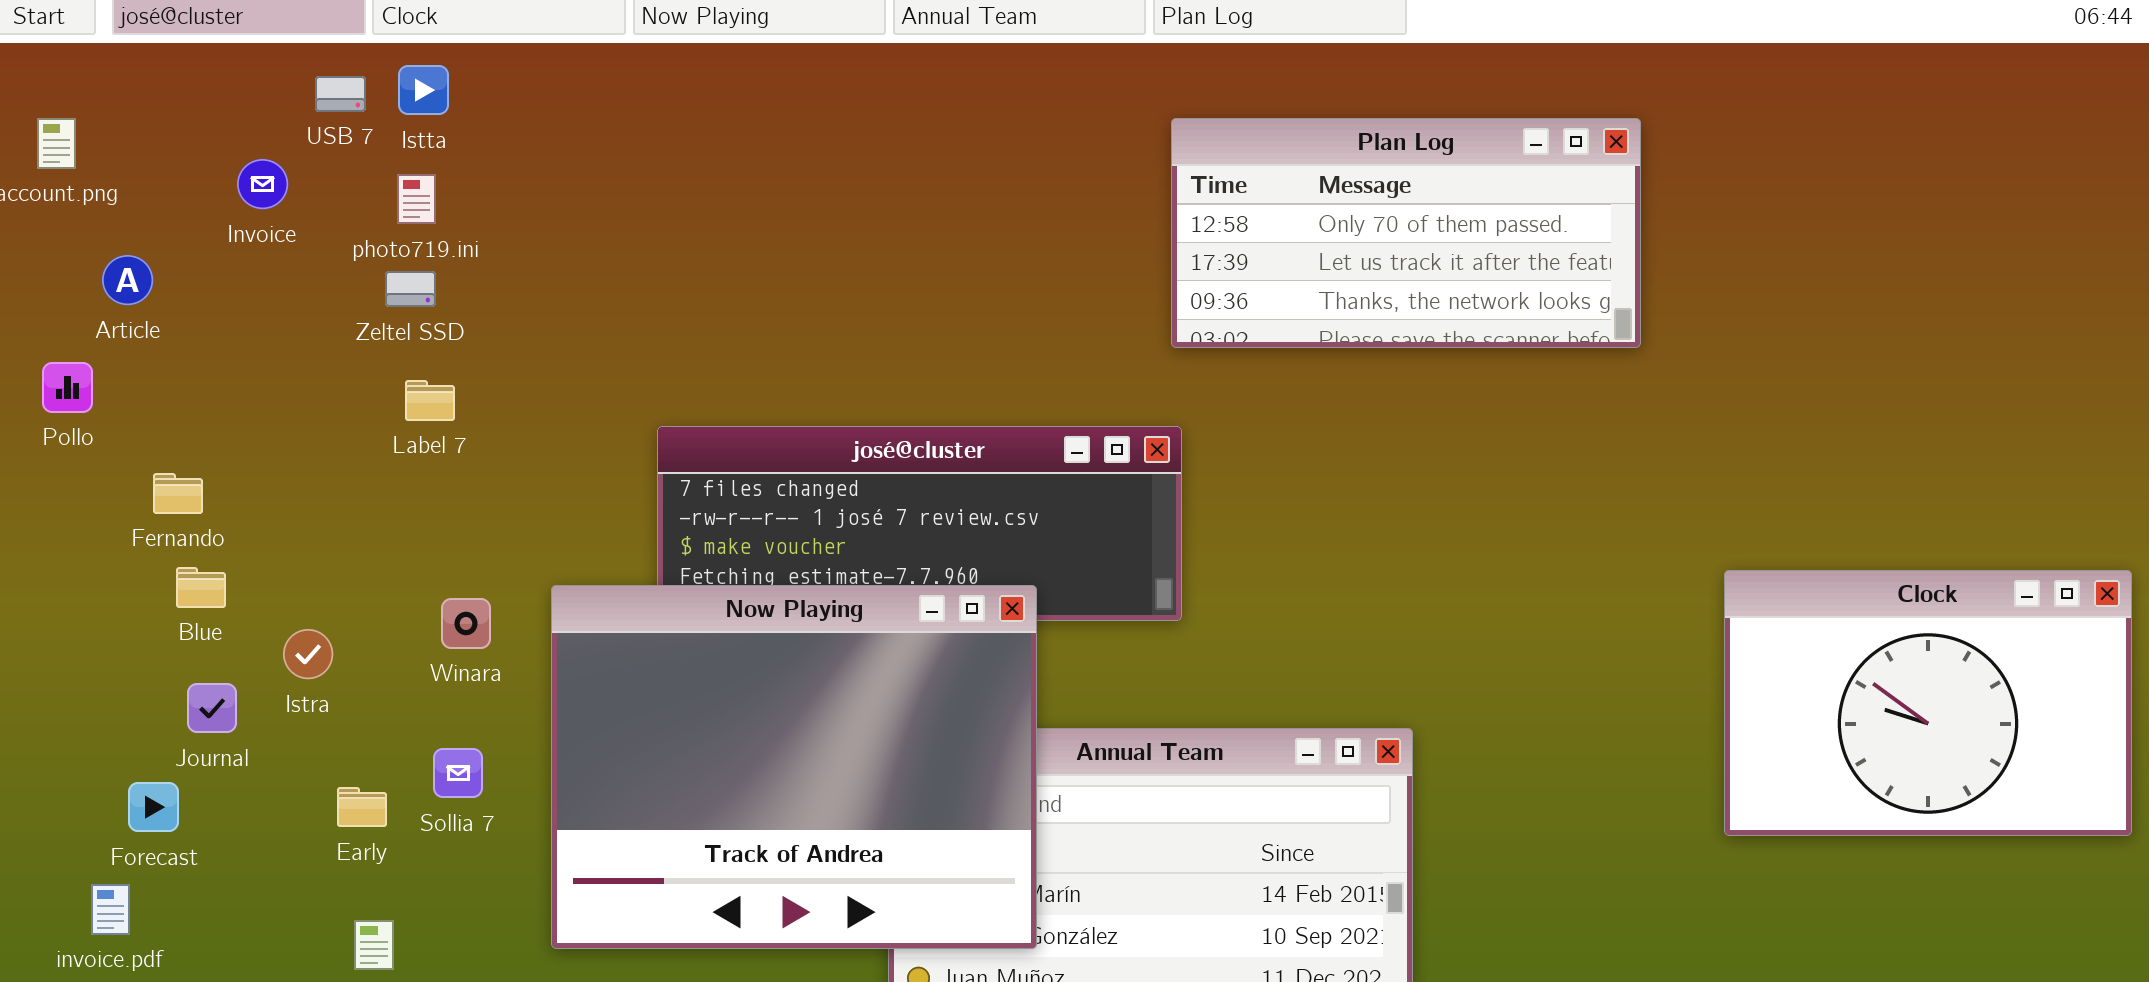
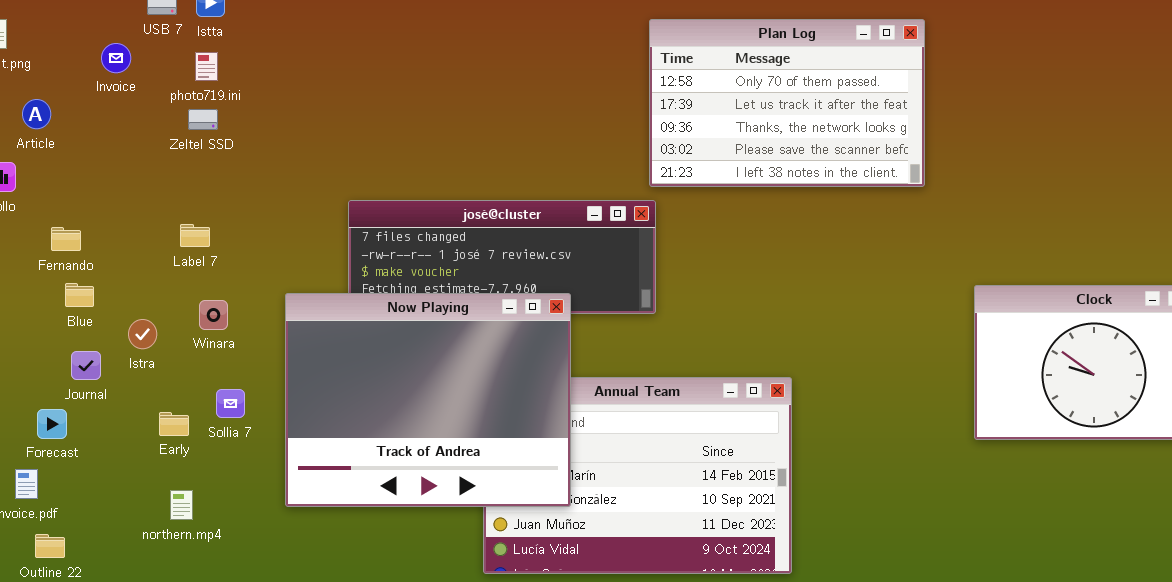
Plan Log: [1171,118,1641,348] -> [649,19,925,187], resized
Label 7: [405,380,455,421] -> [180,224,210,247], moved
Winara: [441,598,491,649] -> [199,300,228,330], moved

